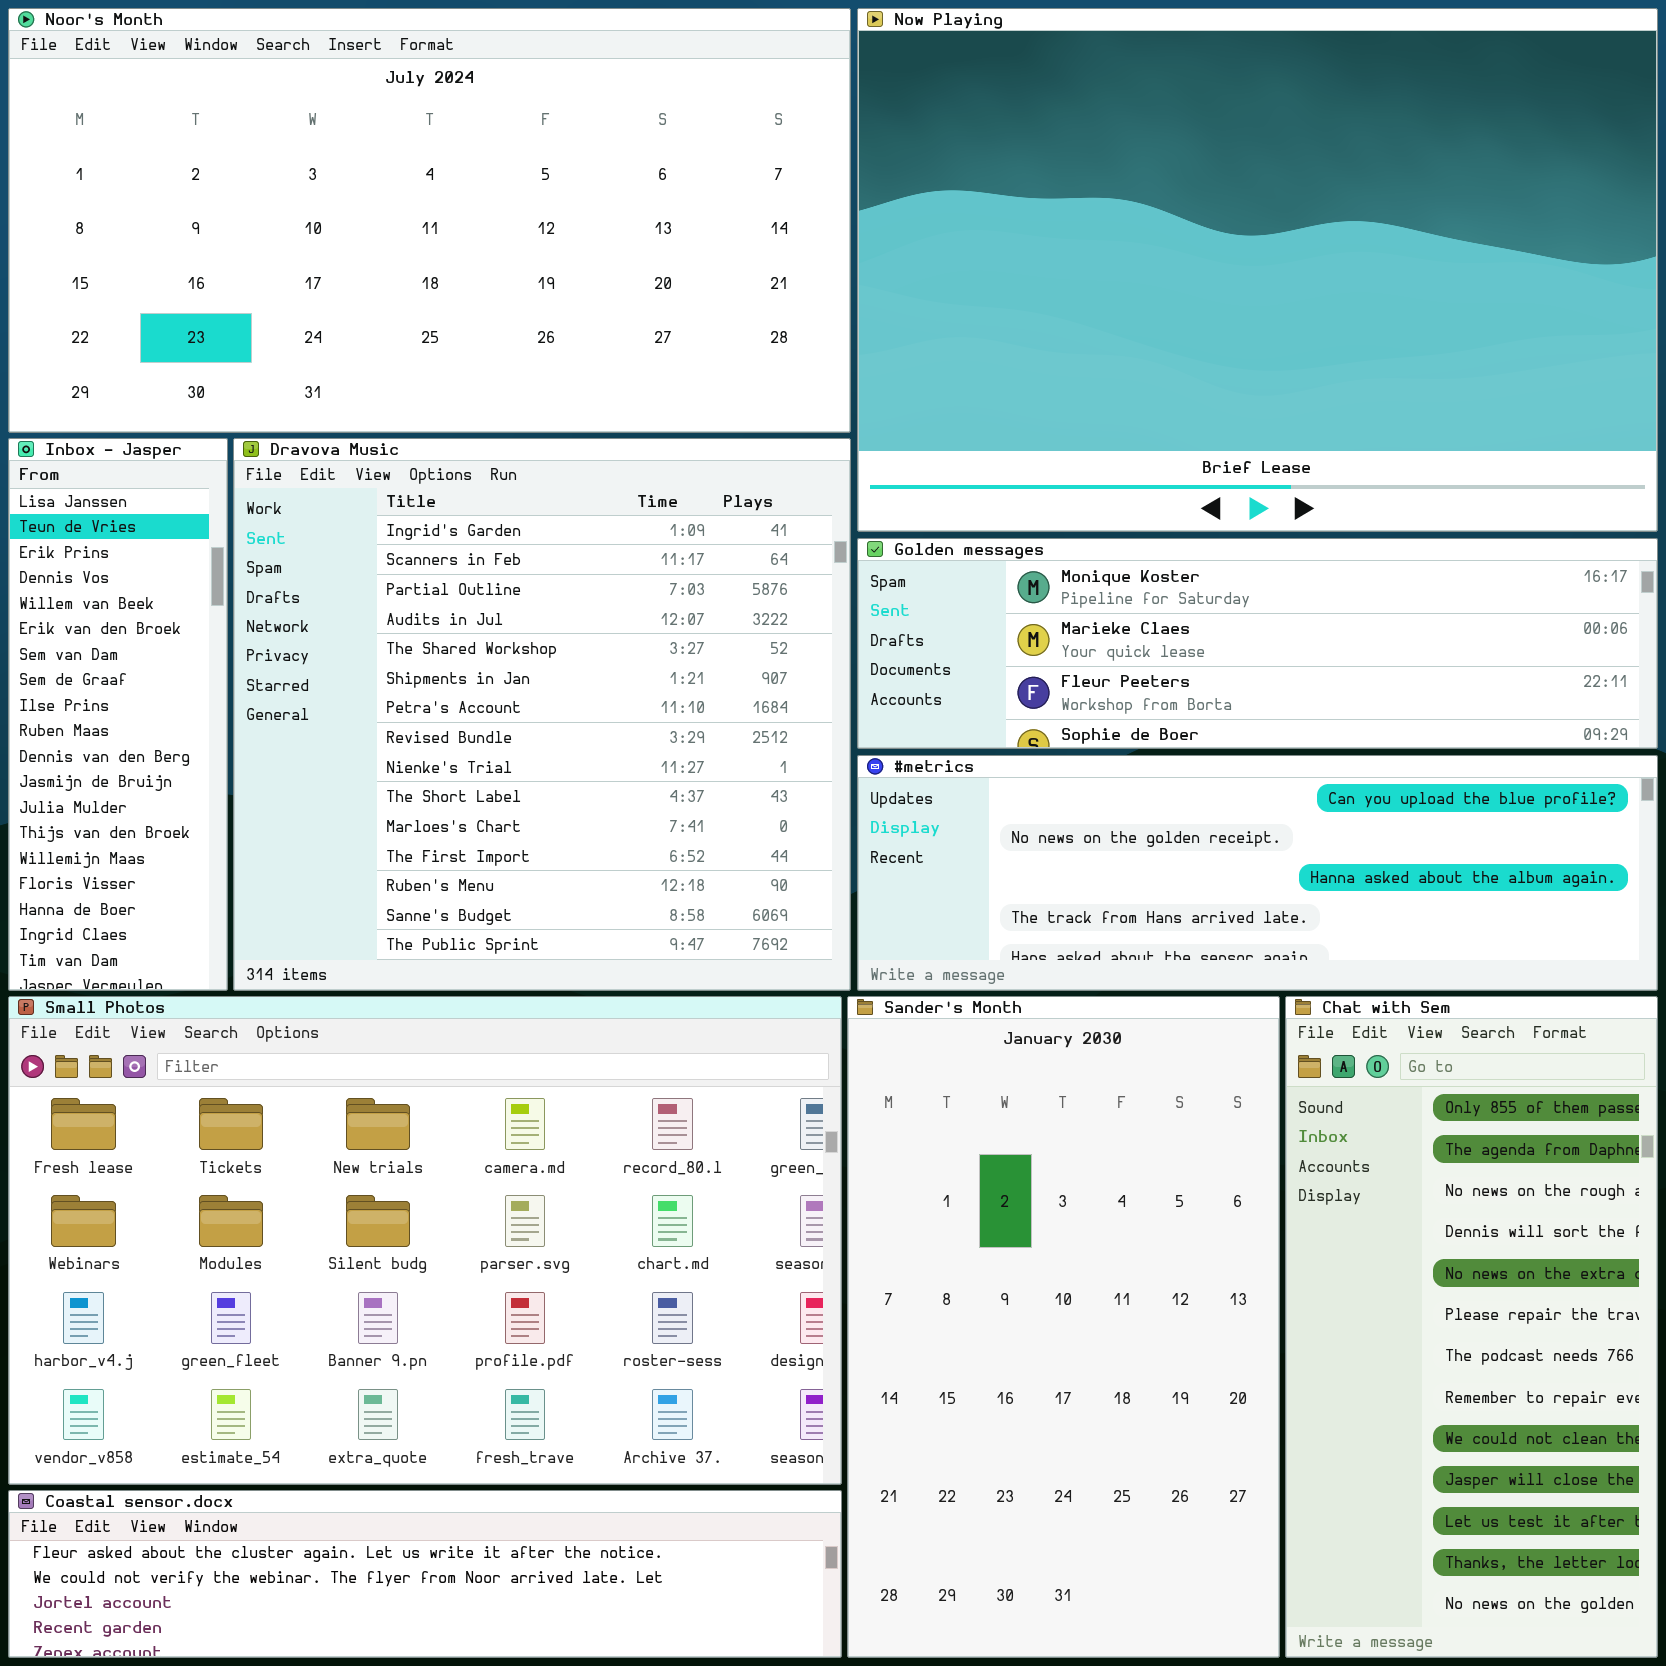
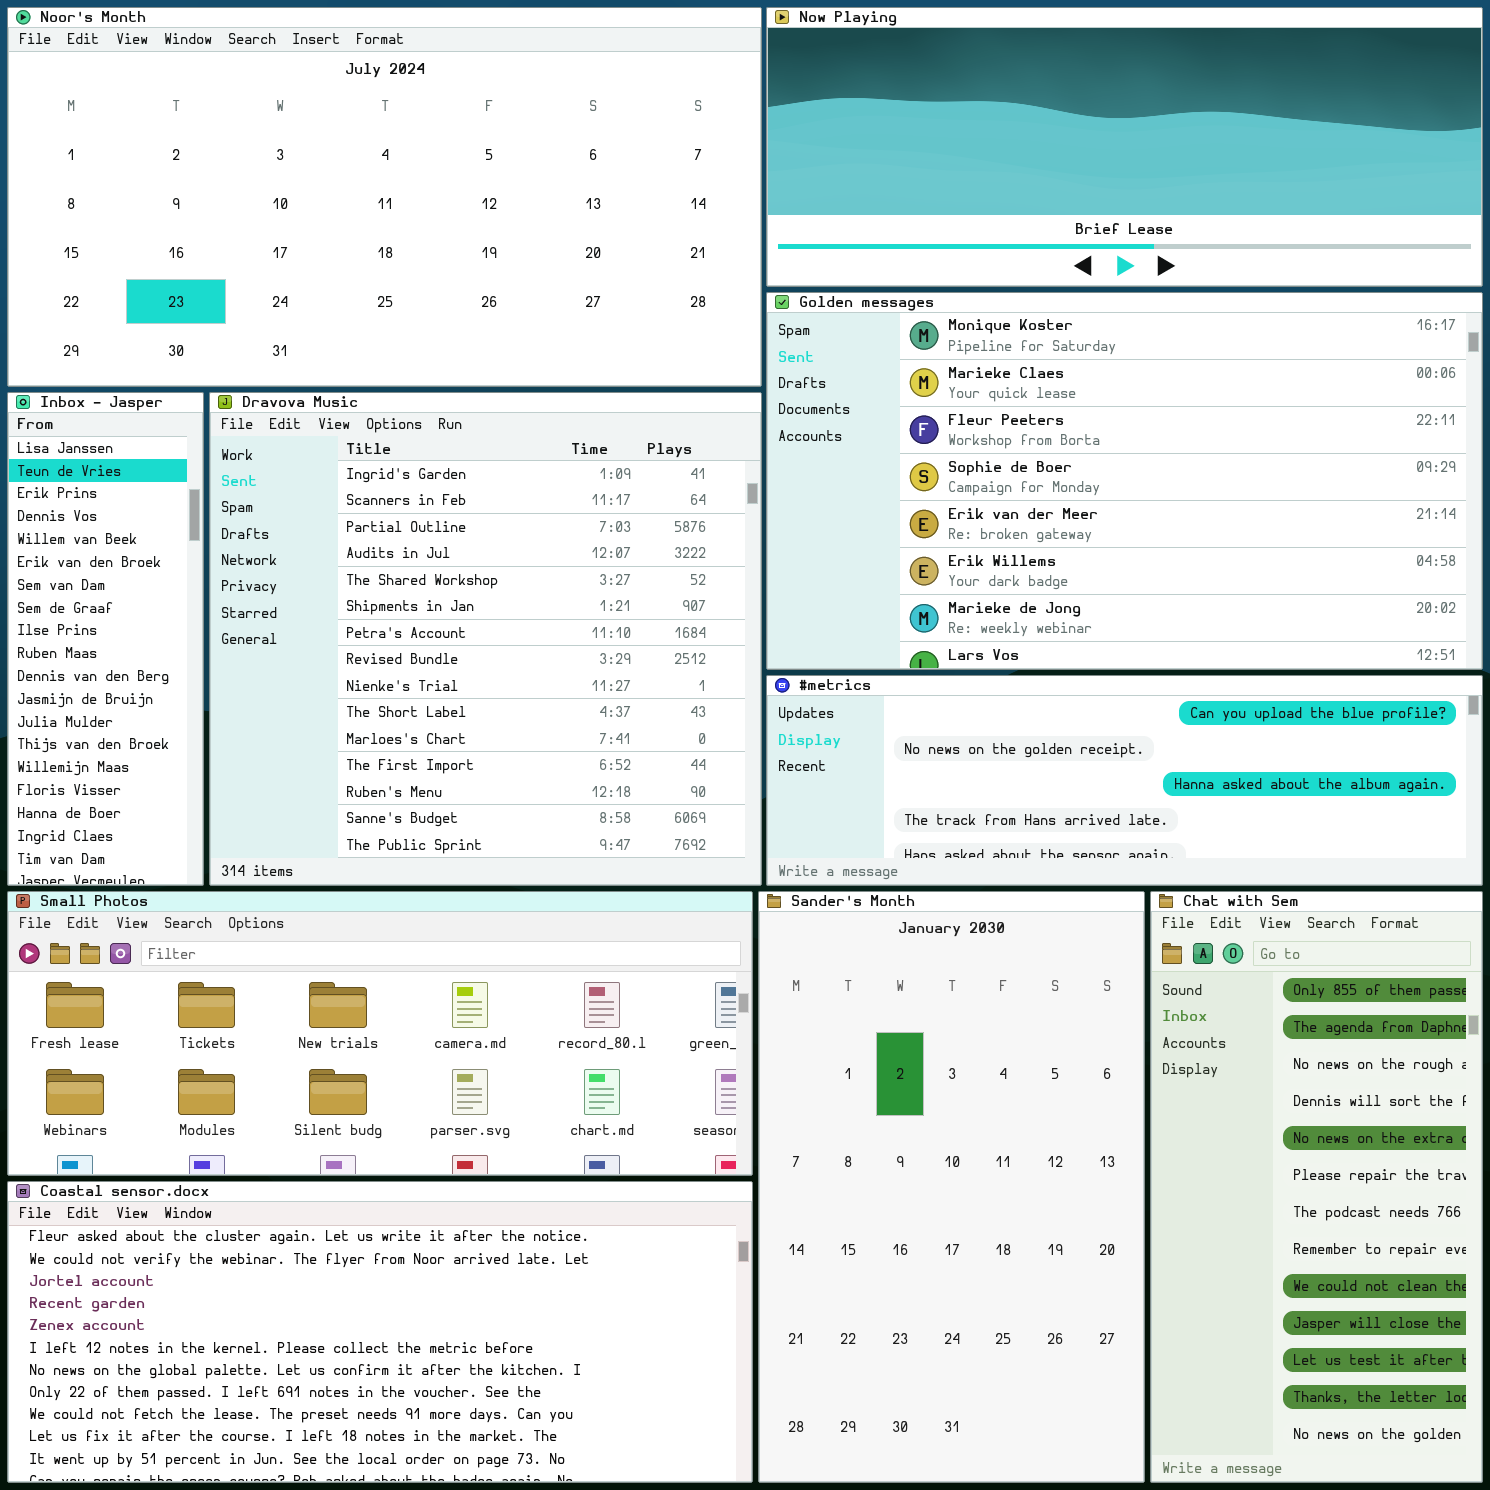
Now Playing: [857,8,1658,532] -> [766,7,1483,287], resized
Golden messages: [857,538,1658,749] -> [766,292,1483,670], resized
Small Photos: [8,996,842,1485] -> [7,891,753,1176], resized
Coastal sensor.docx: [8,1490,842,1658] -> [7,1181,753,1483], resized

